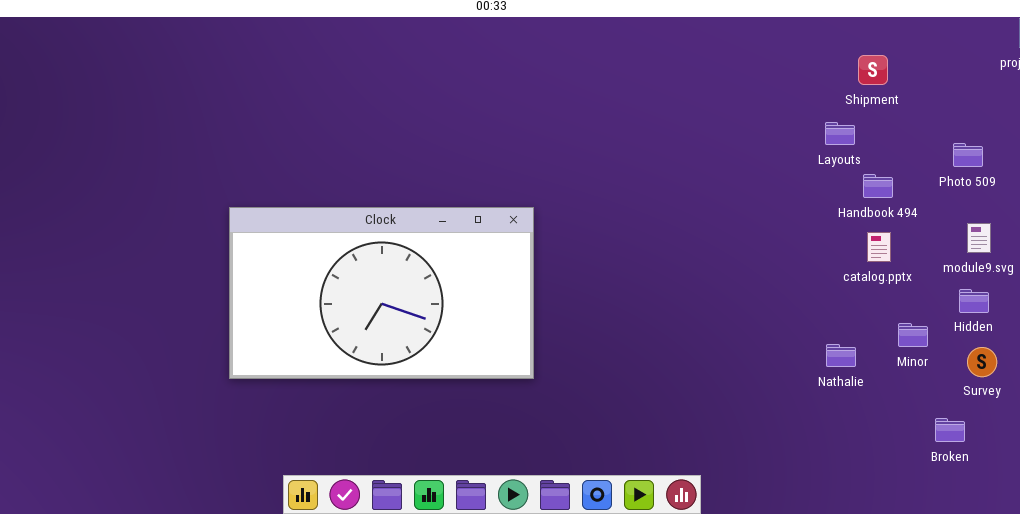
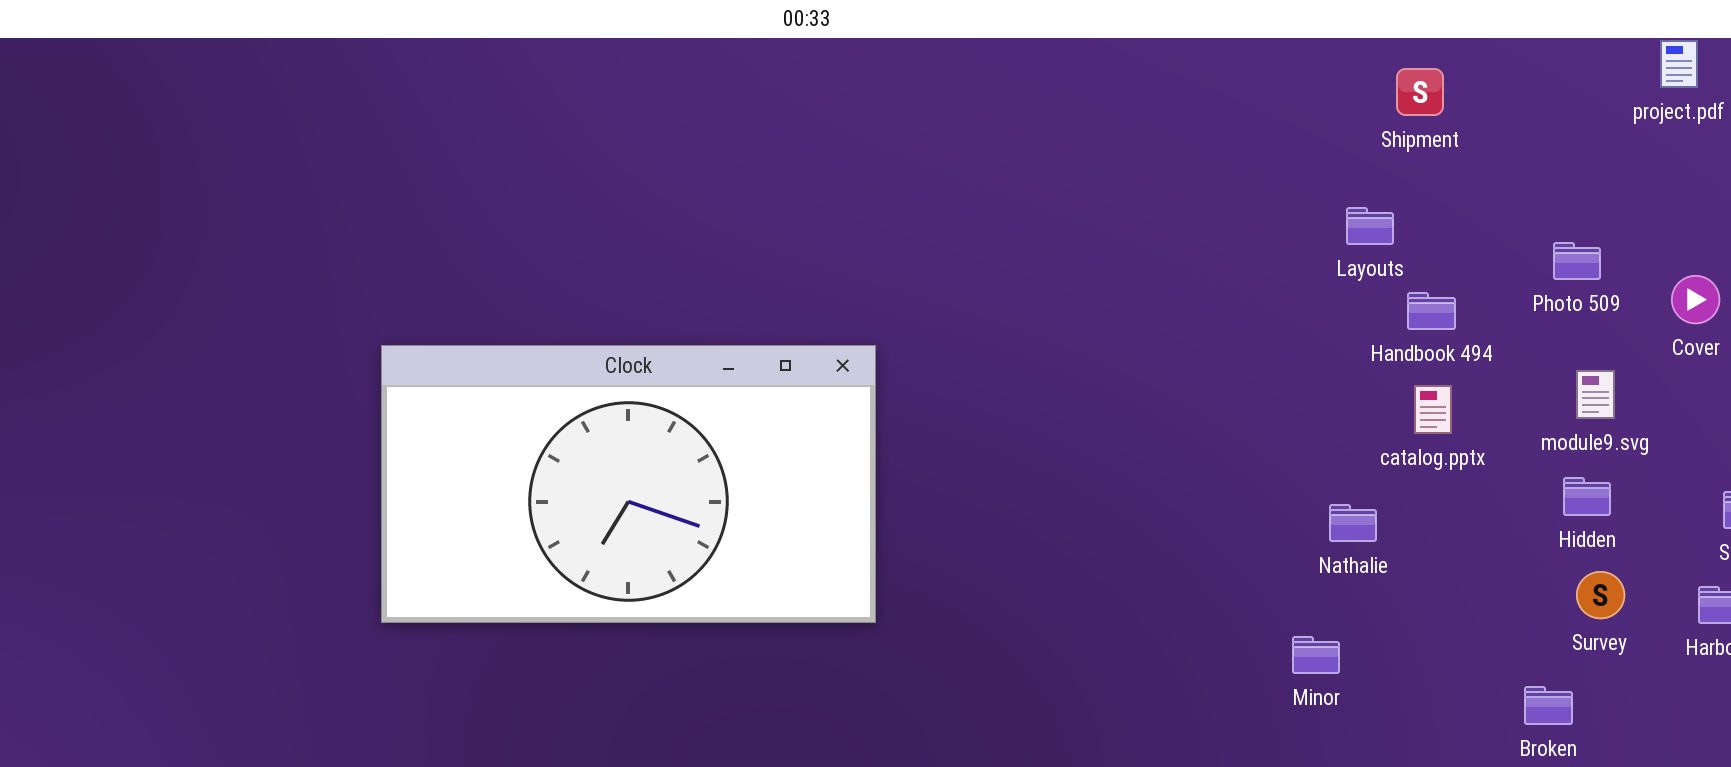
Shipment: [858,55,888,85] -> [1396,68,1444,116], moved
Minor: [898,323,928,347] -> [1292,636,1340,674], moved
Nathalie: [826,344,856,367] -> [1329,504,1377,542], moved

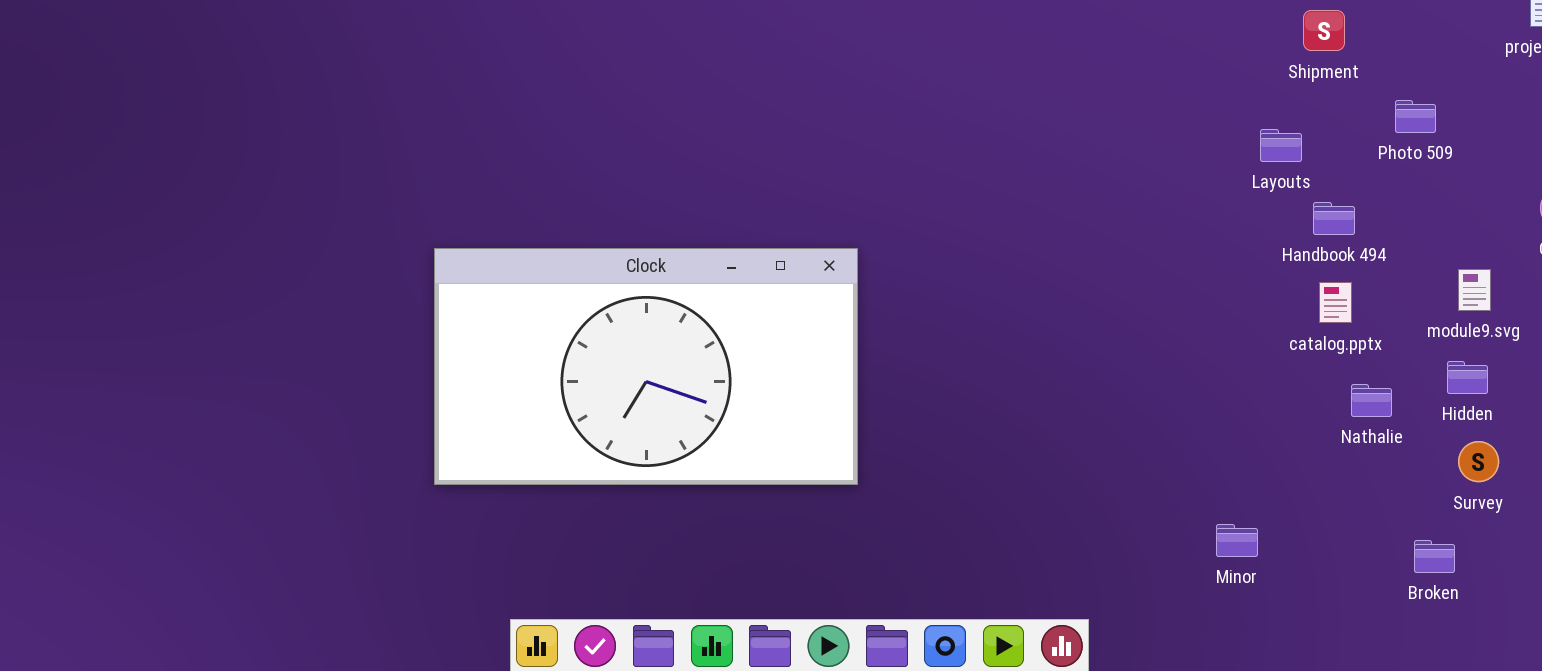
Photo 509: [1553,242,1601,280] -> [1395,100,1436,133], moved
Nathalie: [1329,504,1377,542] -> [1351,384,1392,417], moved
Minor: [1292,636,1340,674] -> [1216,524,1258,557], moved

